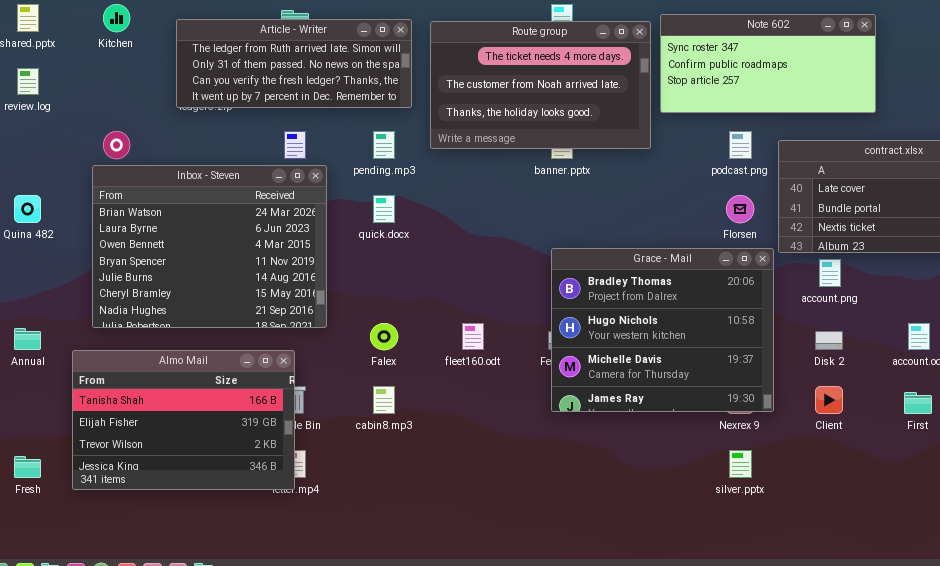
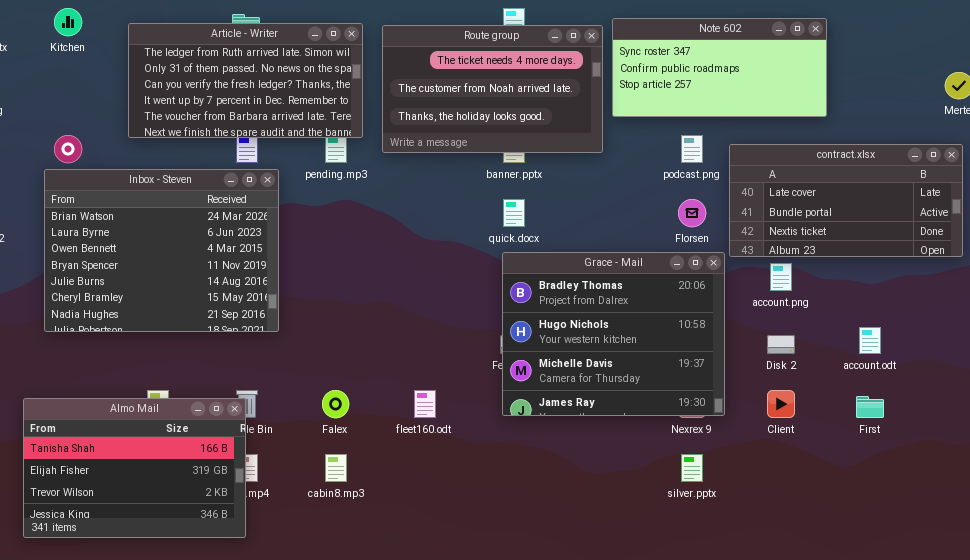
Article - Writer: [176,19,412,108] -> [128,23,363,138], resized
quick.docx: [373,195,395,223] -> [503,199,525,227], moved
Falex: [370,323,398,350] -> [322,390,349,418], moved
fleet160.odt: [462,323,484,350] -> [414,390,436,418], moved
Almo Mail: [72,350,295,490] -> [23,398,246,538], moved
cabin8.mp3: [373,386,395,414] -> [325,454,347,482], moved

